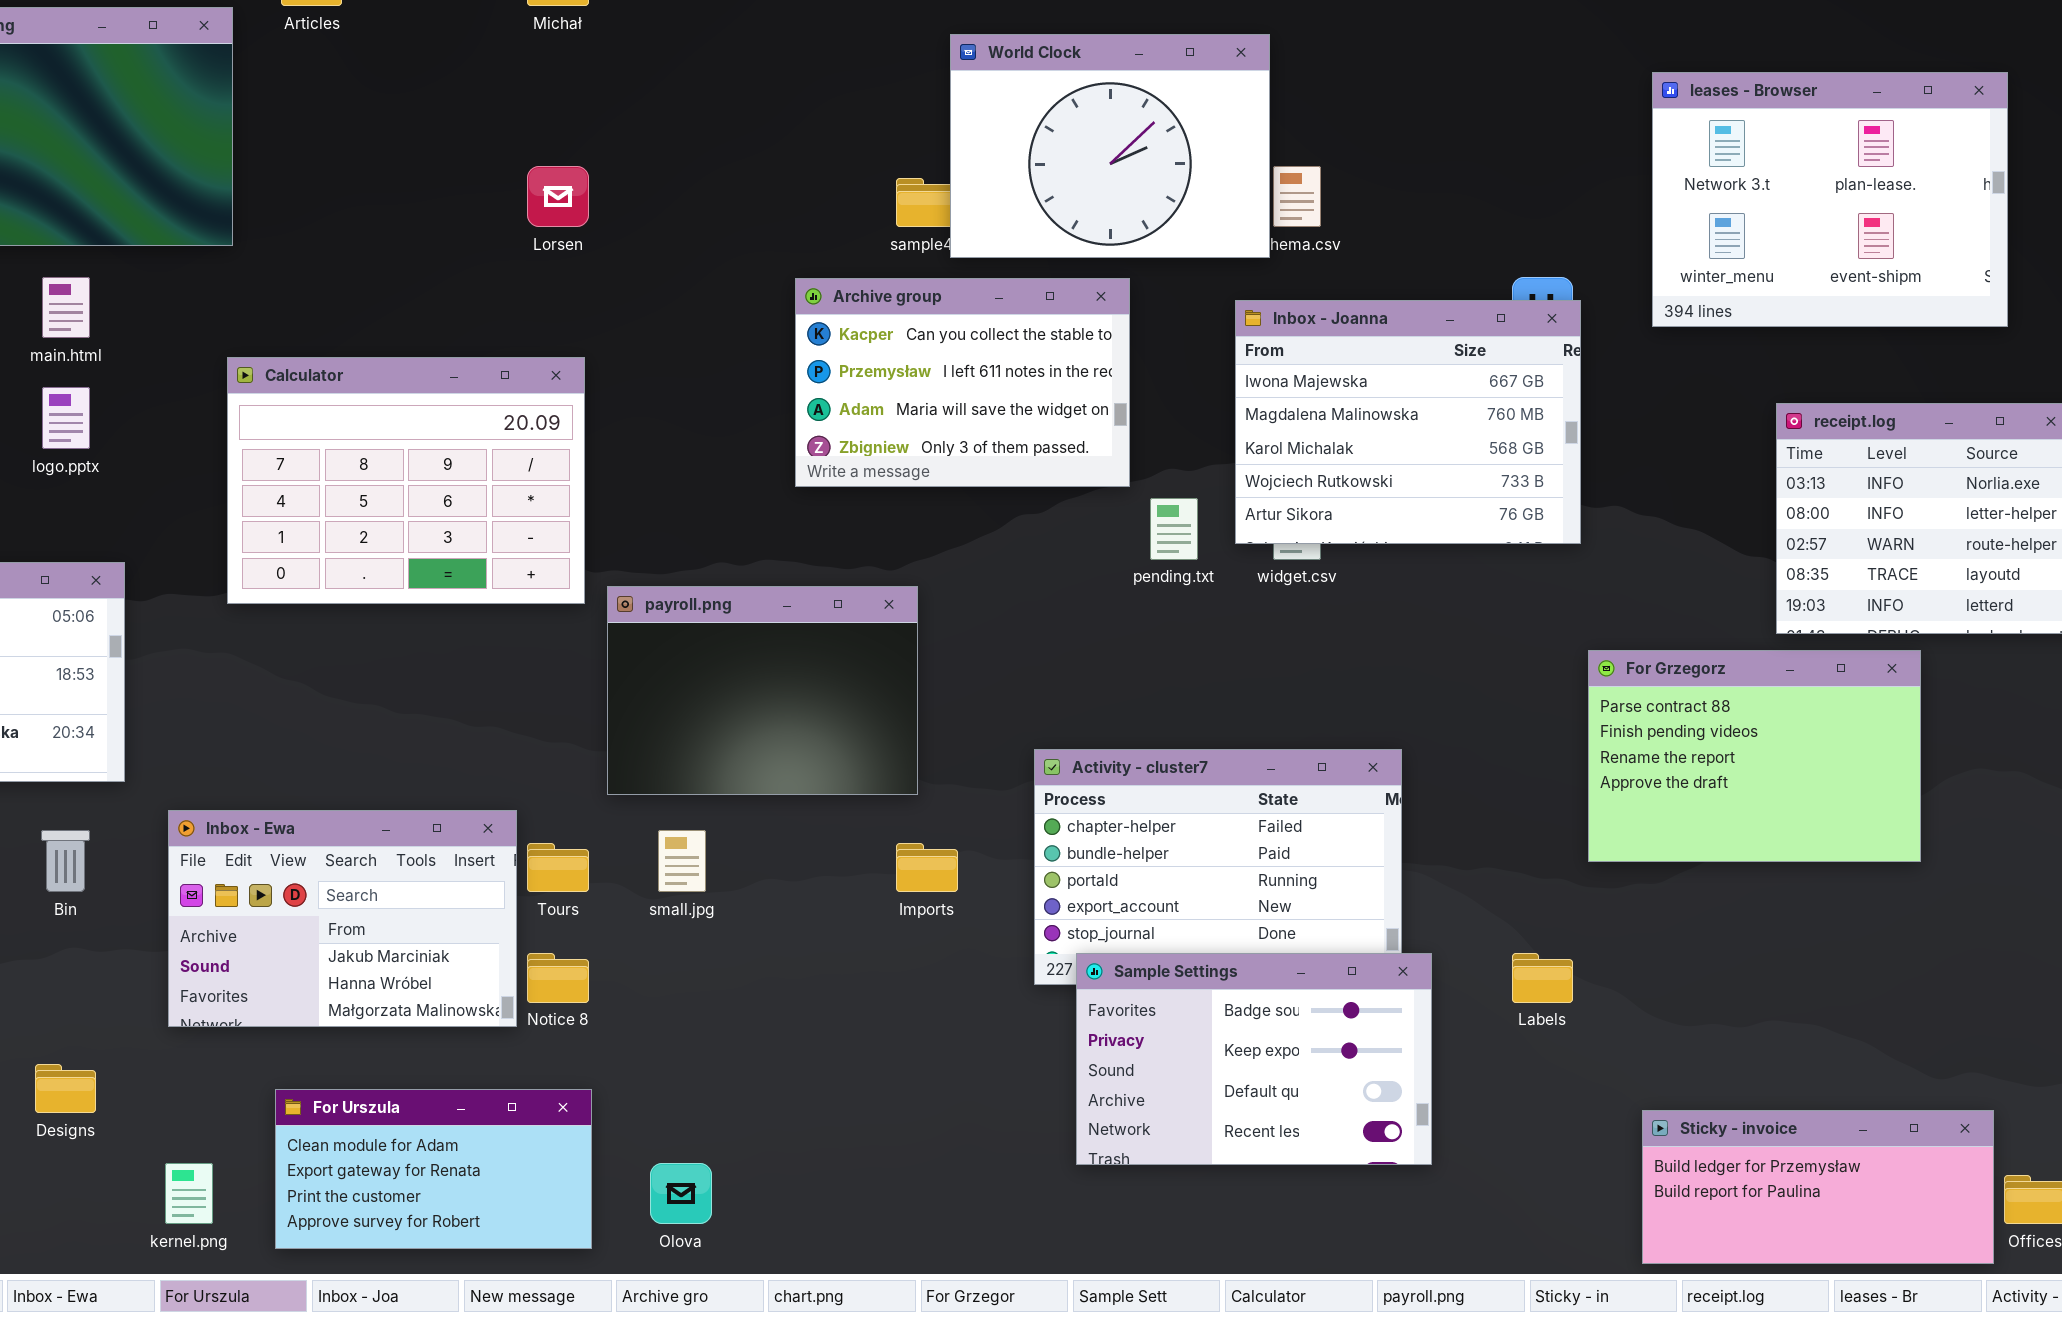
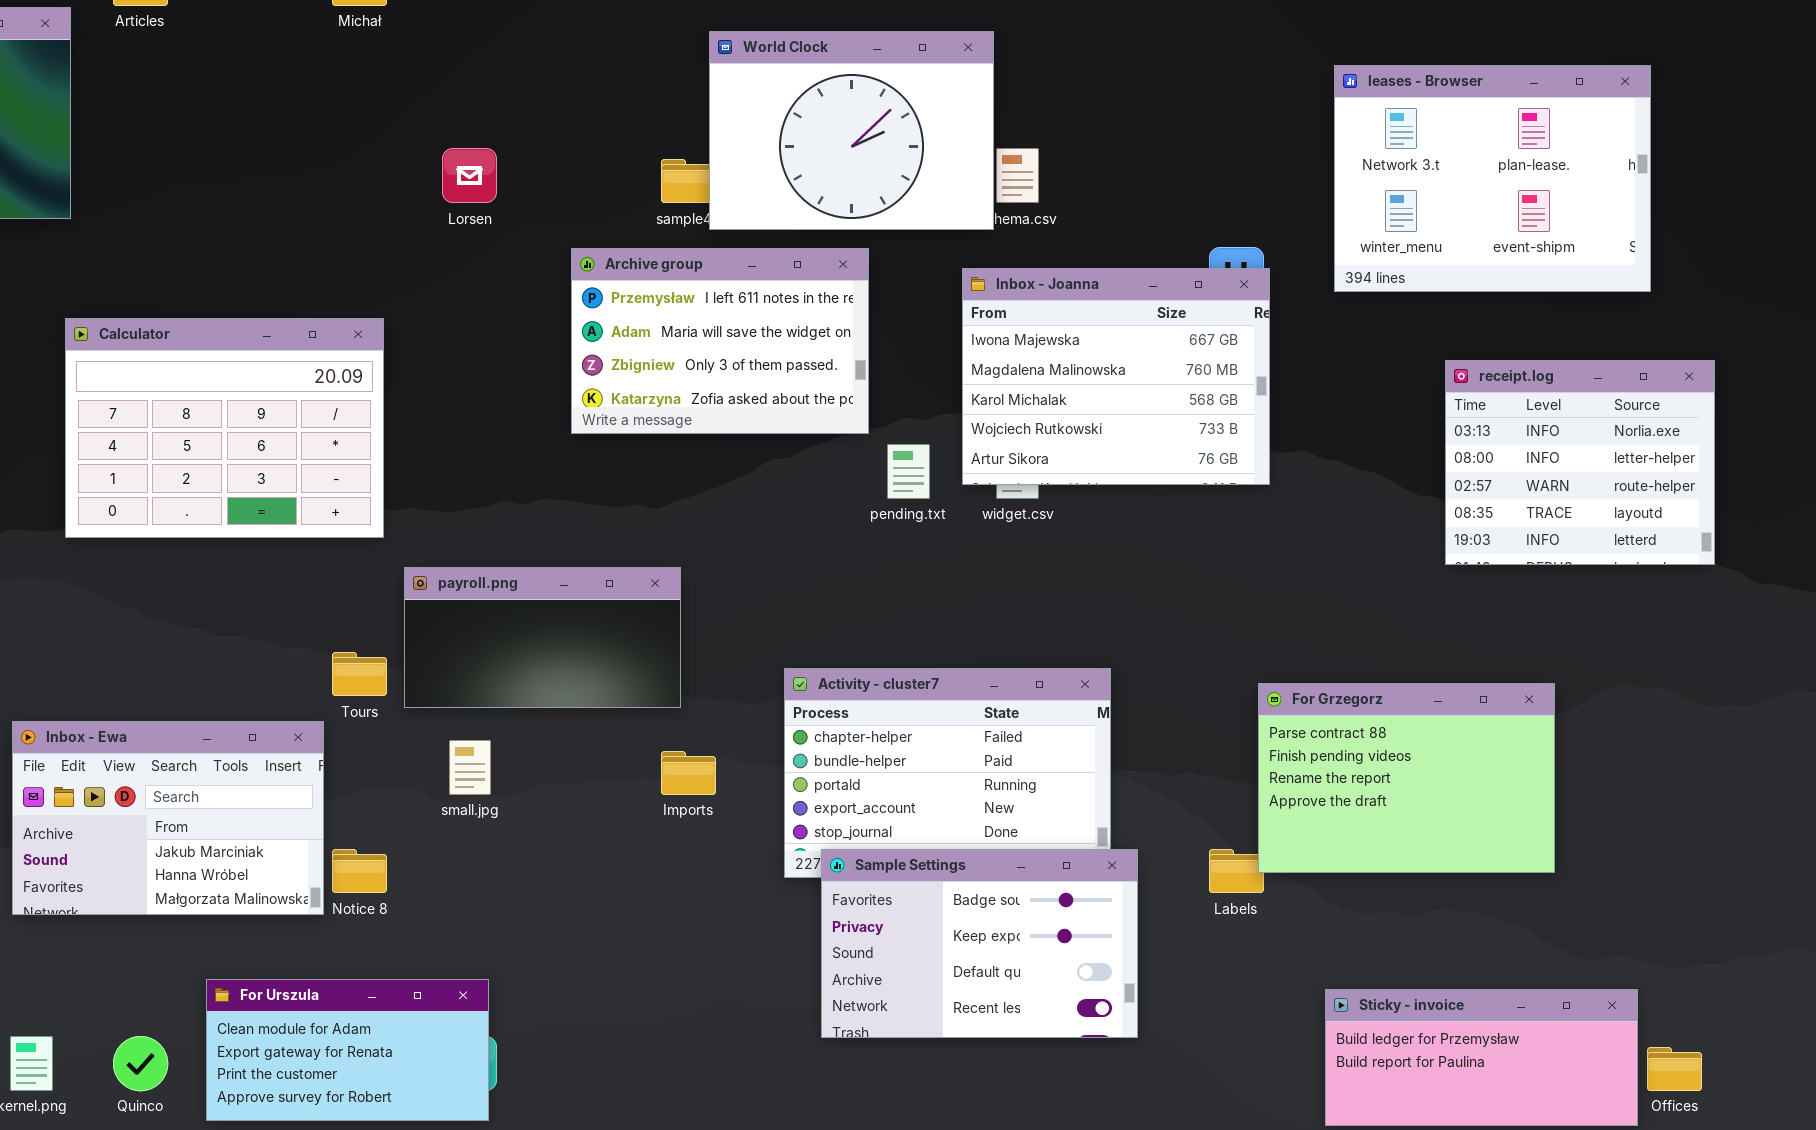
Lorsen: [527,166,589,227] -> [442,148,497,203], moved
Archive group: [795,278,1130,487] -> [571,248,869,434], scrolled down 1 row
payroll.png: [607,586,918,795] -> [404,567,681,708], resized
For Grzegorz: [1588,650,1921,862] -> [1258,683,1555,873], moved
Tours: [527,843,589,892] -> [332,652,387,696], moved
For Urszula: [275,1089,592,1249] -> [206,979,489,1121], moved

